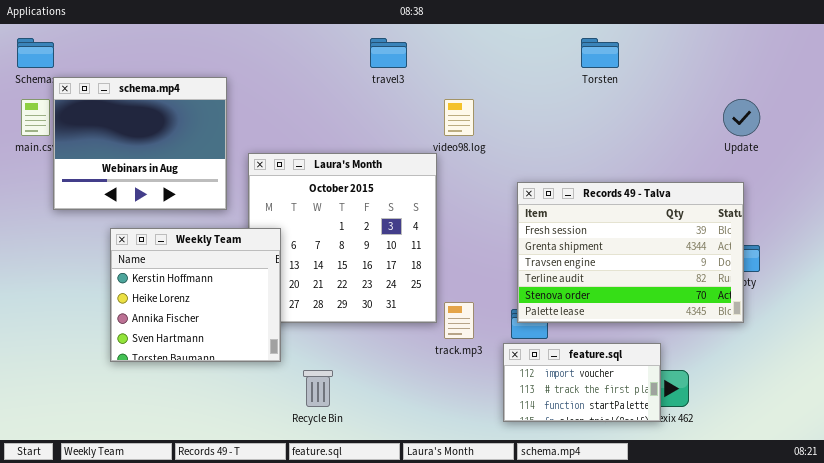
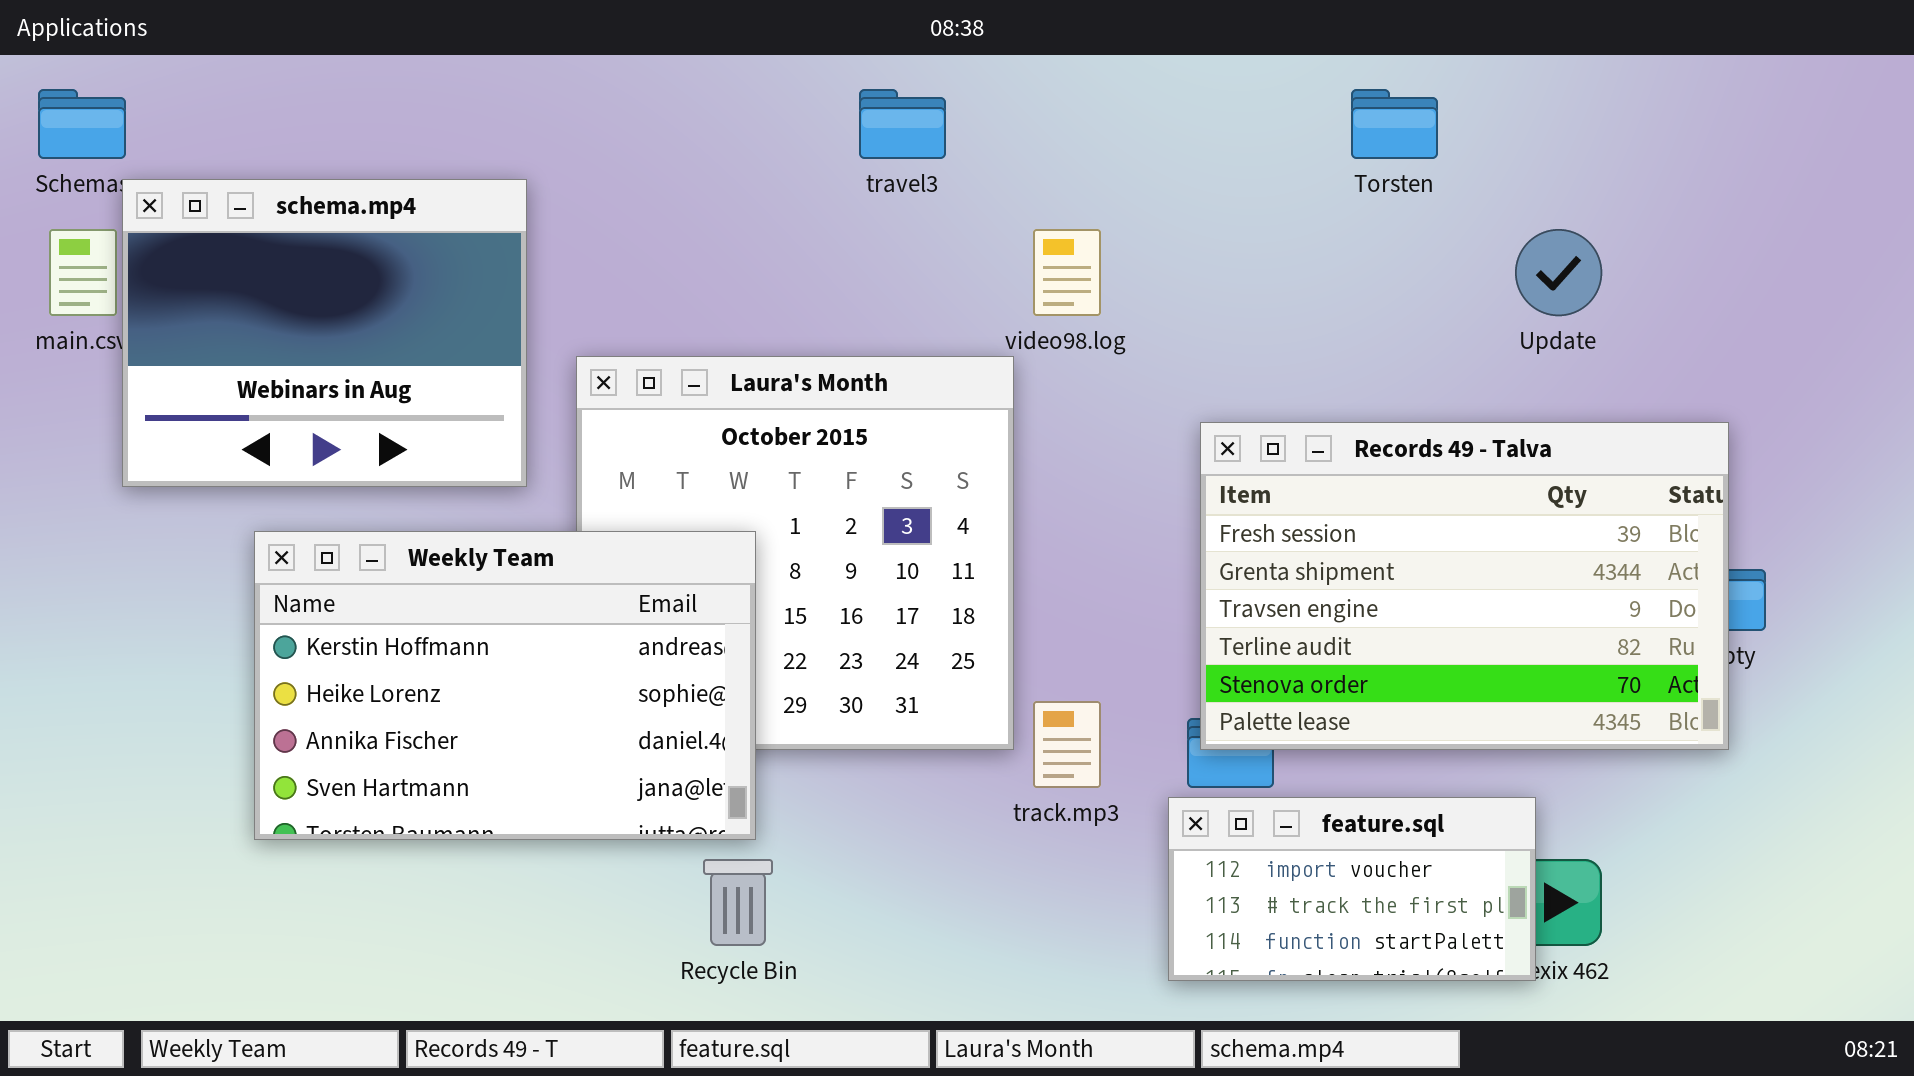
Update: [723,99,760,136] -> [1515,229,1602,316], moved
Weekly Team: [110,228,281,362] -> [254,531,756,840], resized

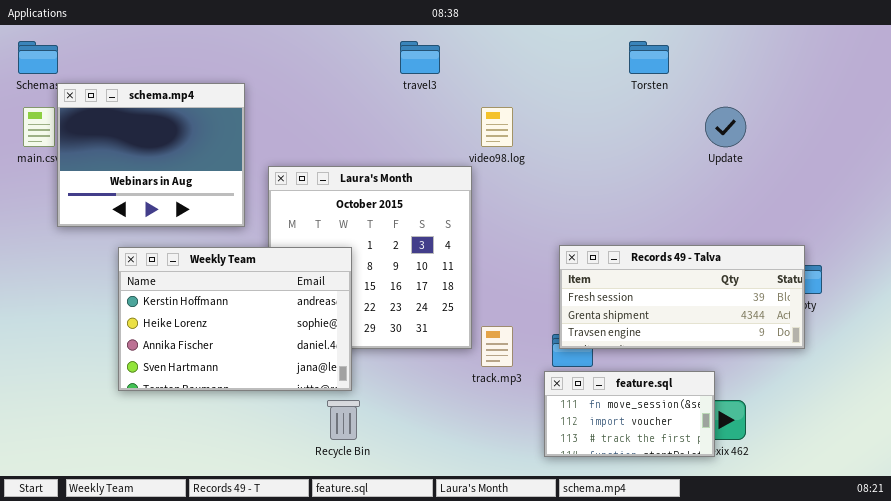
Records 49 - Talva: [1200,422,1729,750] -> [559,245,805,349], resized
feature.sql: [1168,797,1536,981] -> [544,371,715,457], scrolled up 1 row

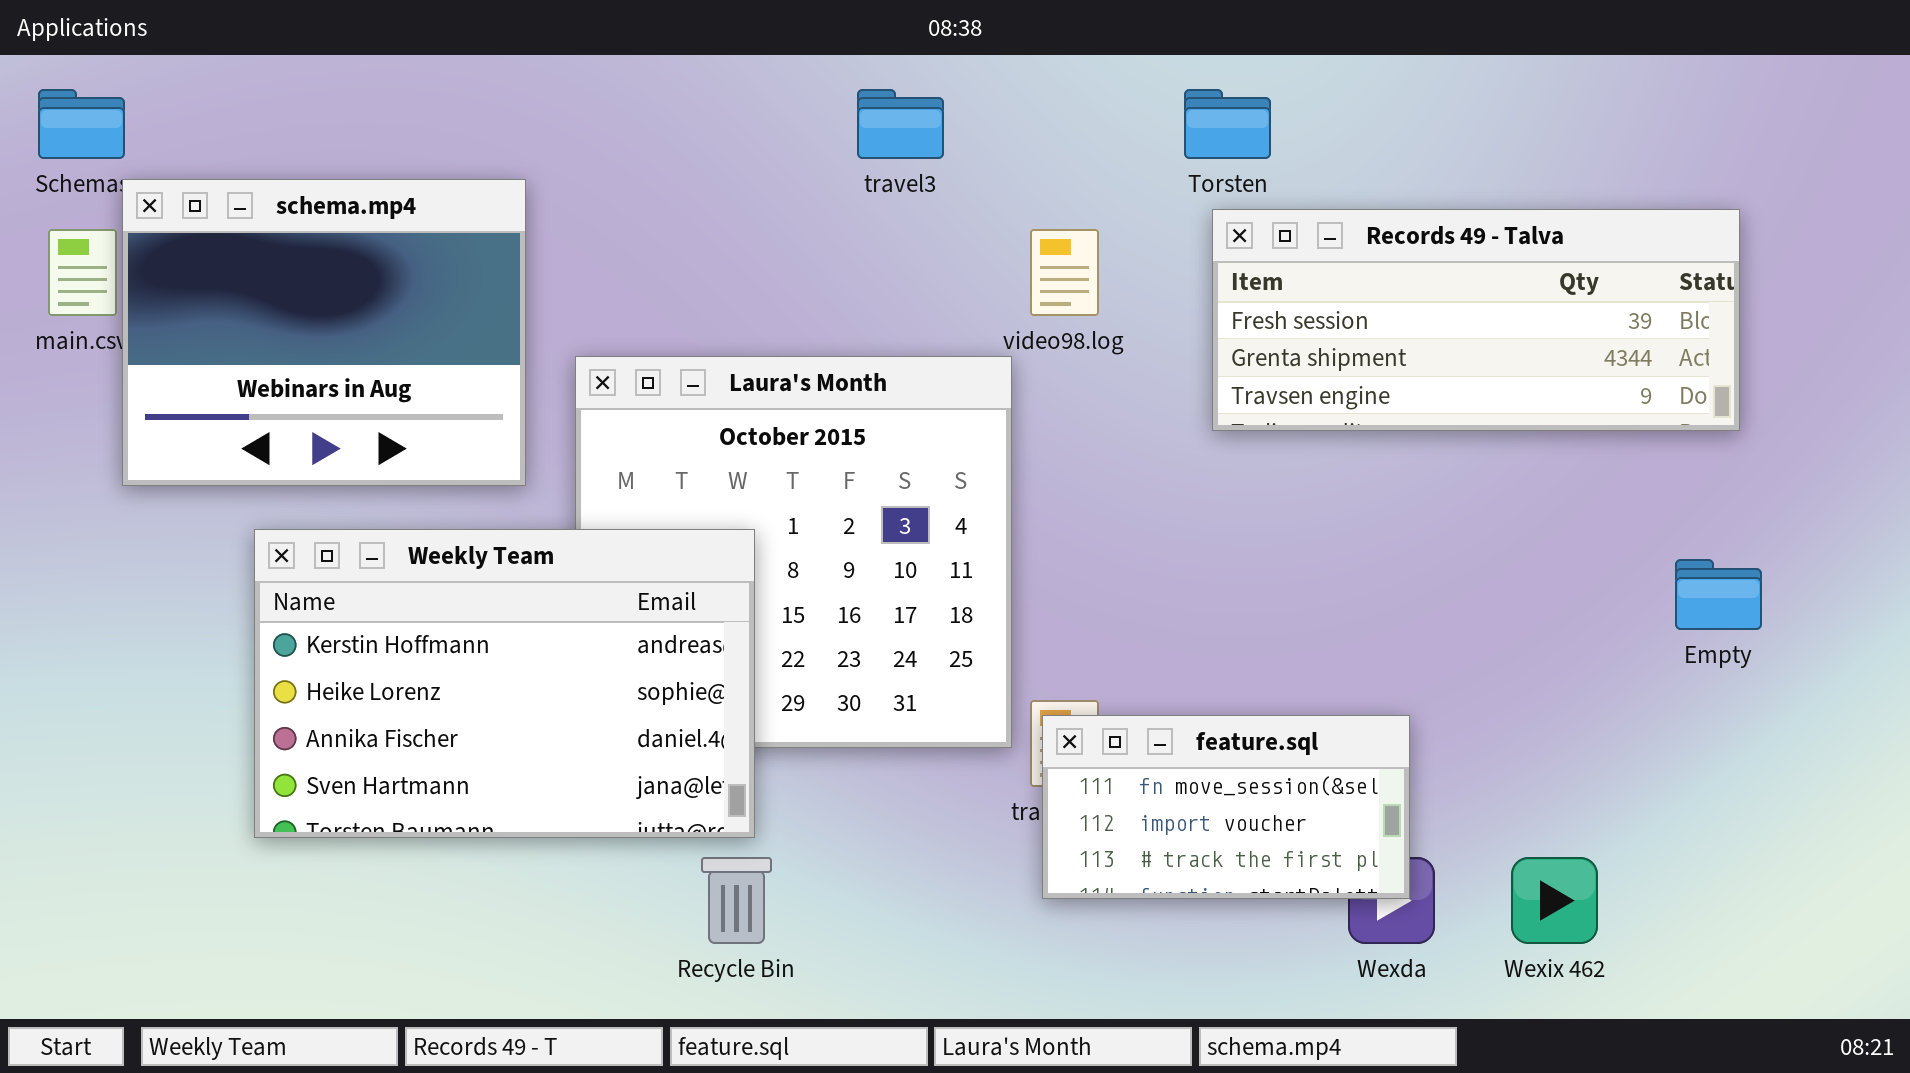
Torsten: [629,41,669,74] -> [1184,89,1271,159], moved
Records 49 - Talva: [559,245,805,349] -> [1212,209,1740,431], moved
feature.sql: [544,371,715,457] -> [1042,715,1410,899], moved

